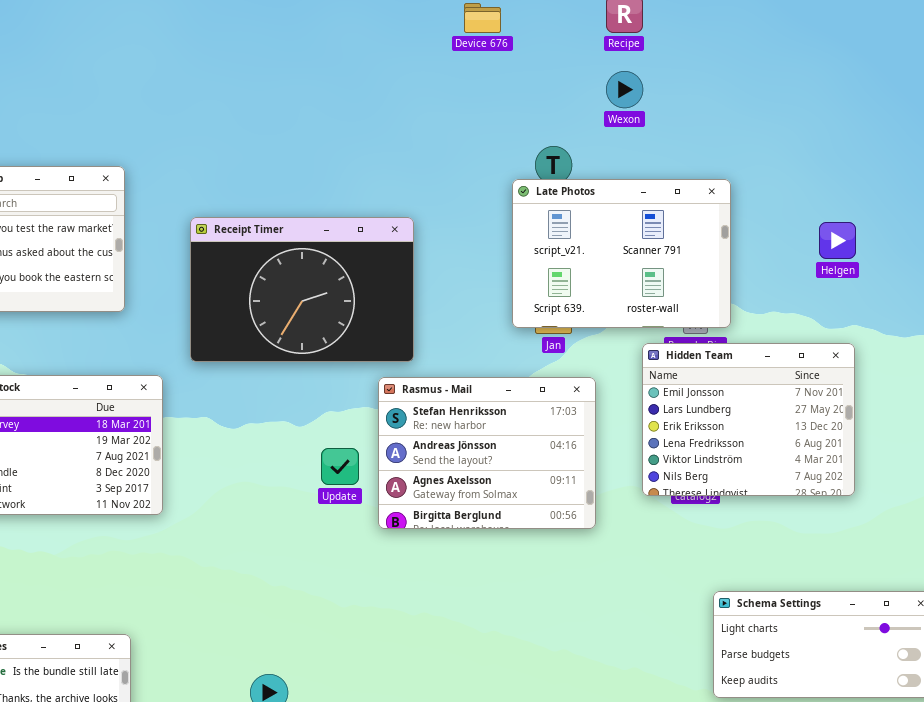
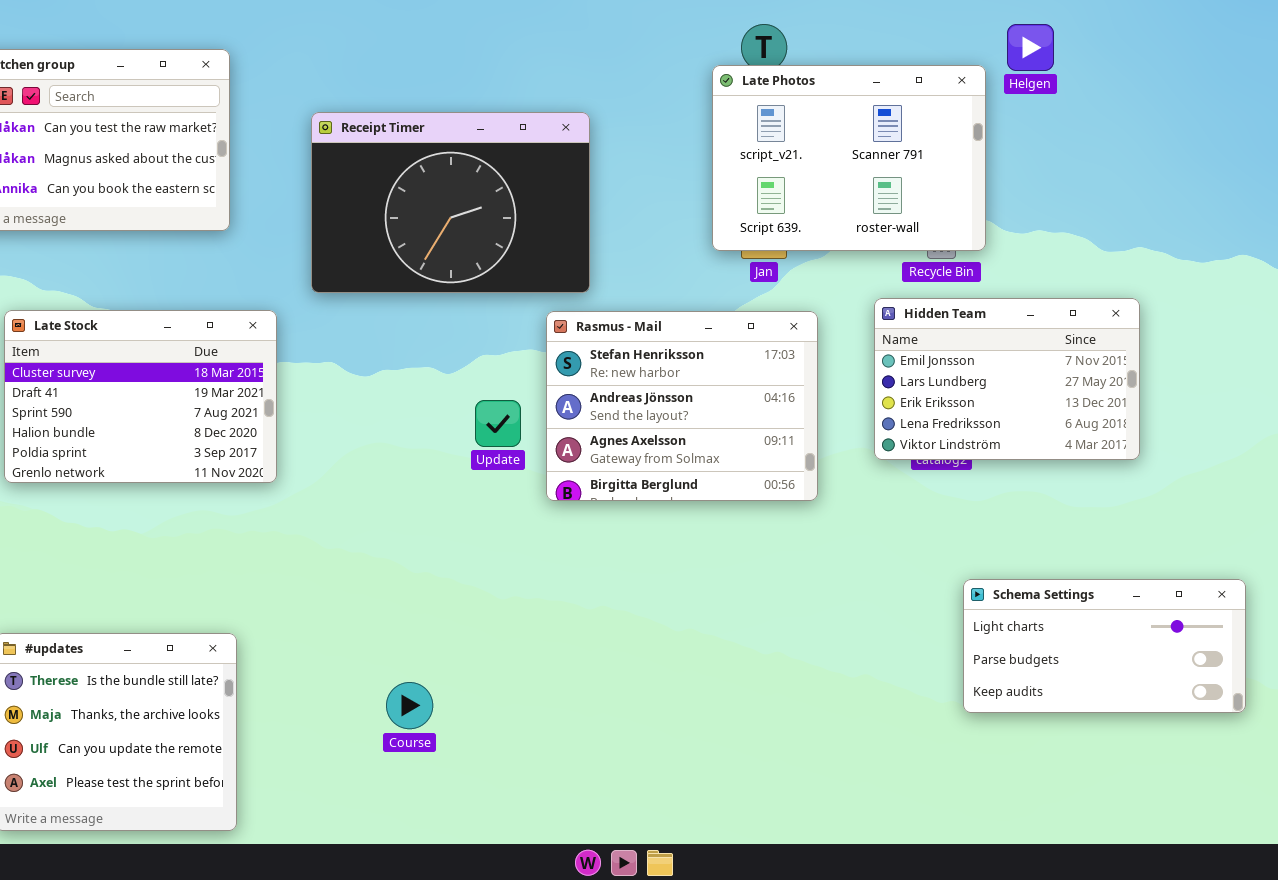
Helgen: [819,222,856,259] -> [1007,24,1054,71], moved
Hidden Team: [642,343,855,496] -> [874,298,1140,460], resized

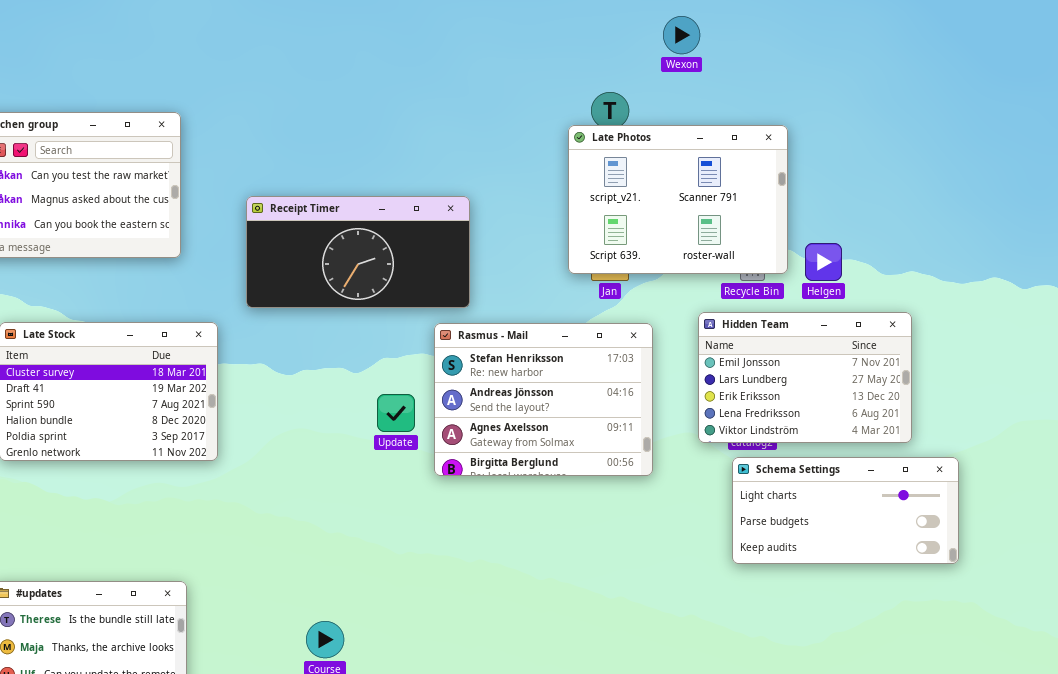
Helgen: [1007,24,1054,71] -> [805,243,842,281], moved
Receipt Timer: [311,112,590,293] -> [246,196,470,308], resized
Schema Settings: [963,579,1246,713] -> [732,457,959,564], moved

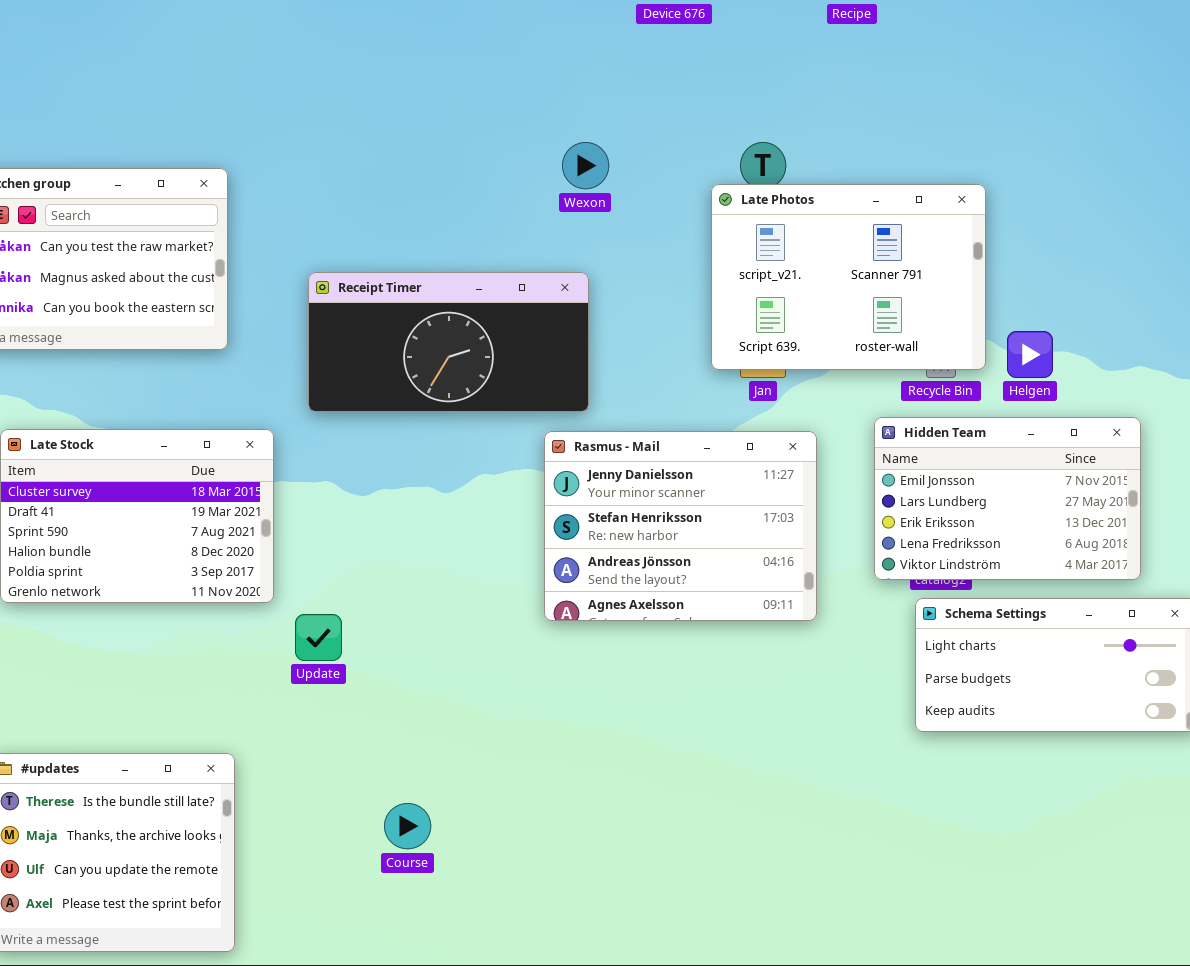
Wexon: [663,16,700,54] -> [562,142,609,189], moved
Rasmus - Mail: [434,323,653,476] -> [544,431,817,621], scrolled up 1 row
Update: [377,394,415,432] -> [295,614,342,661], moved

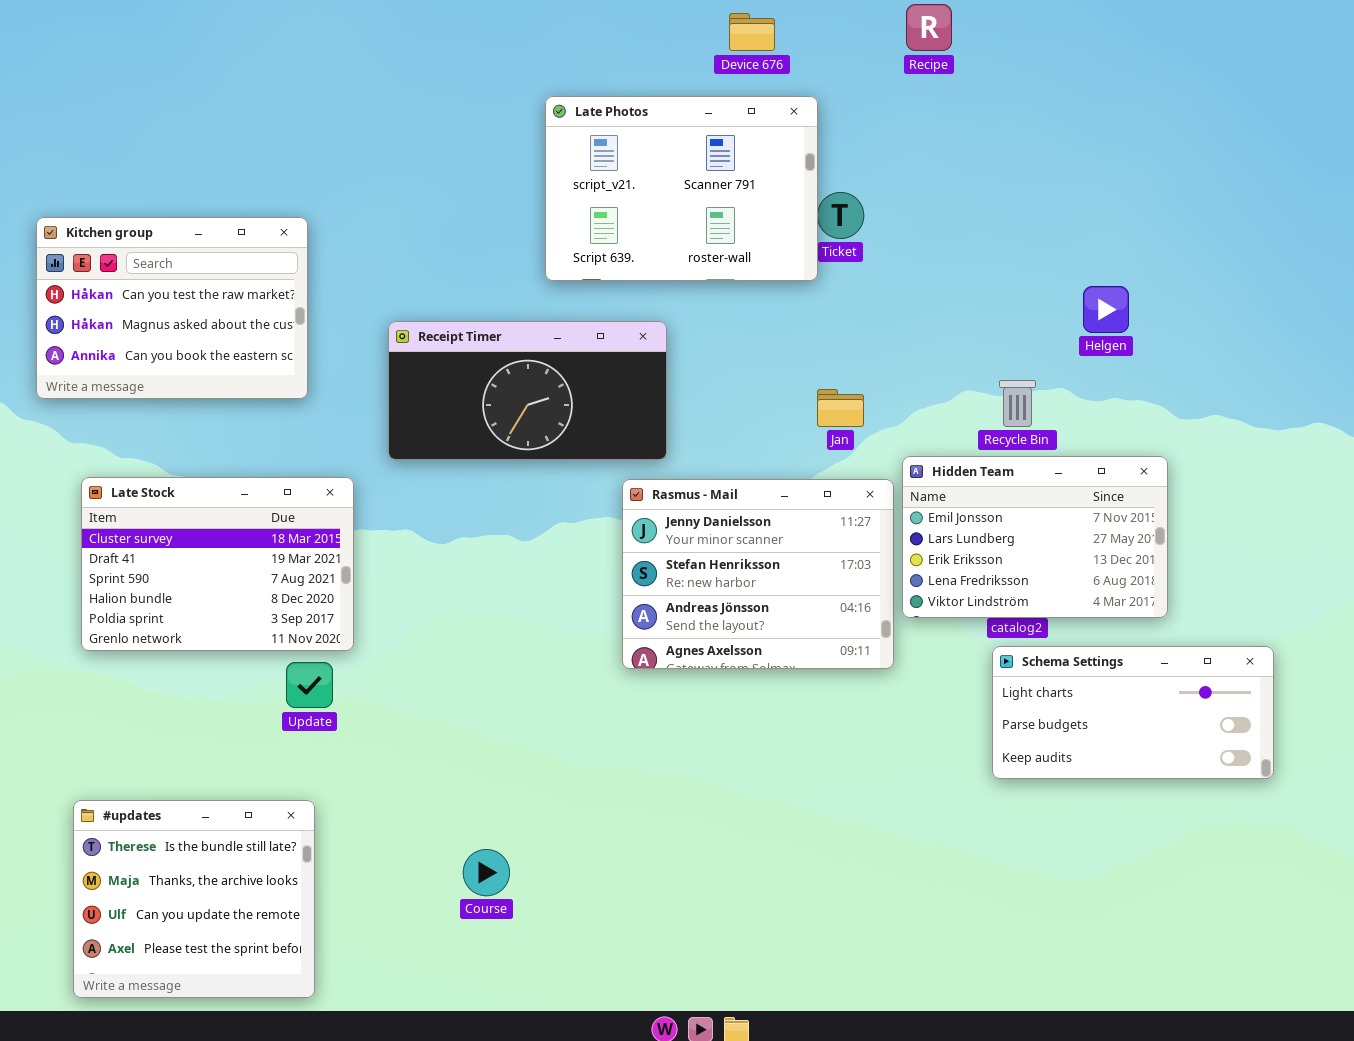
Late Photos: [711,184,986,370] -> [545,96,818,281], moved
Helgen: [1007,331,1053,378] -> [1083,286,1129,333], moved
Hidden Team: [874,417,1141,580] -> [902,456,1168,618], moved
Update: [295,614,342,661] -> [286,662,333,708], moved

